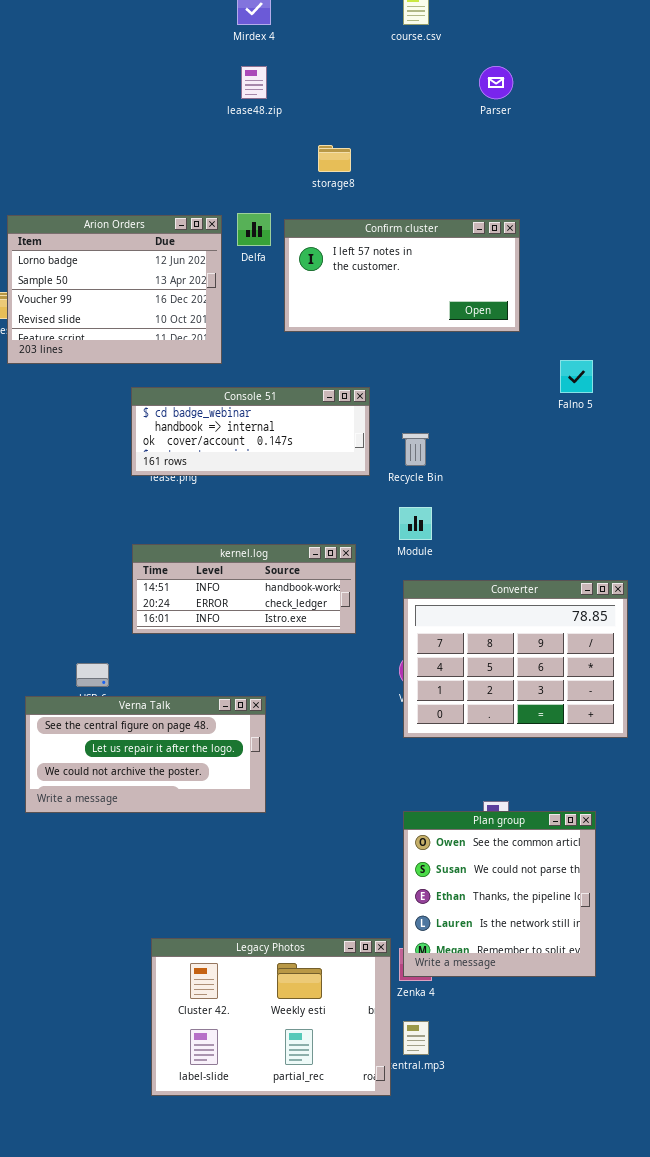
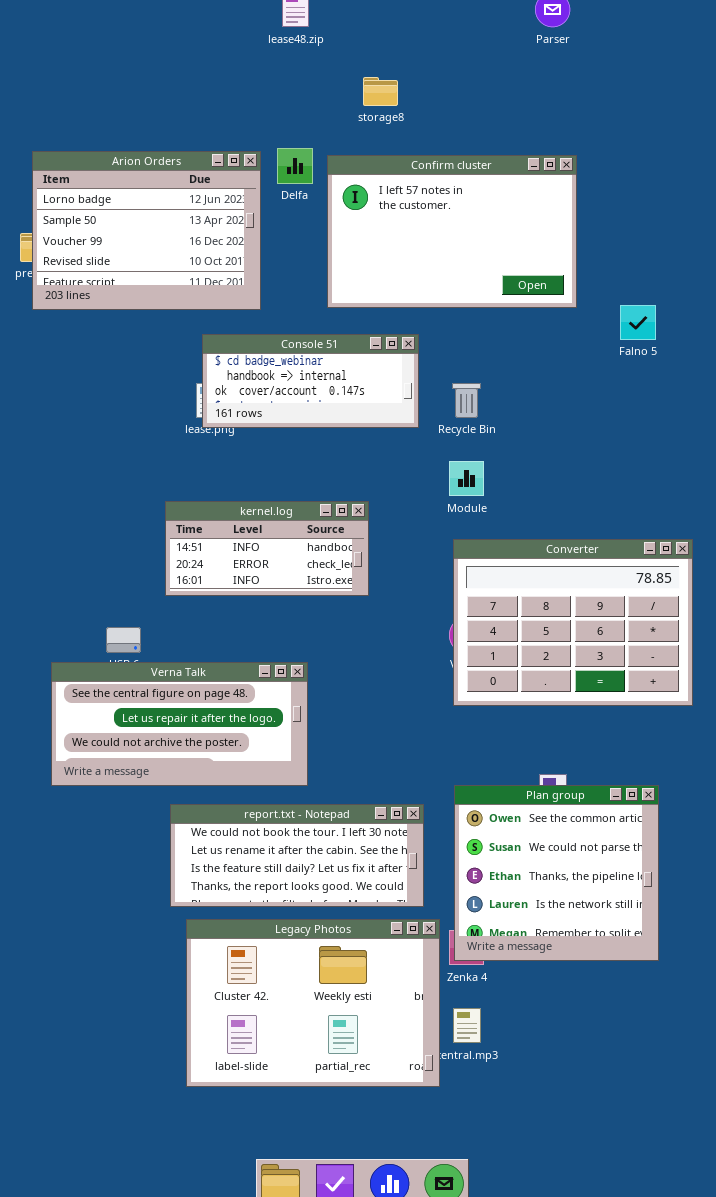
Confirm cluster: [284,219,520,332] -> [327,155,577,308], resized
Console 51: [131,387,370,476] -> [202,334,419,428], resized
kernel.log: [132,544,356,634] -> [165,501,369,596], resized
report.txt - Notepad: none -> [170,804,424,907], opened

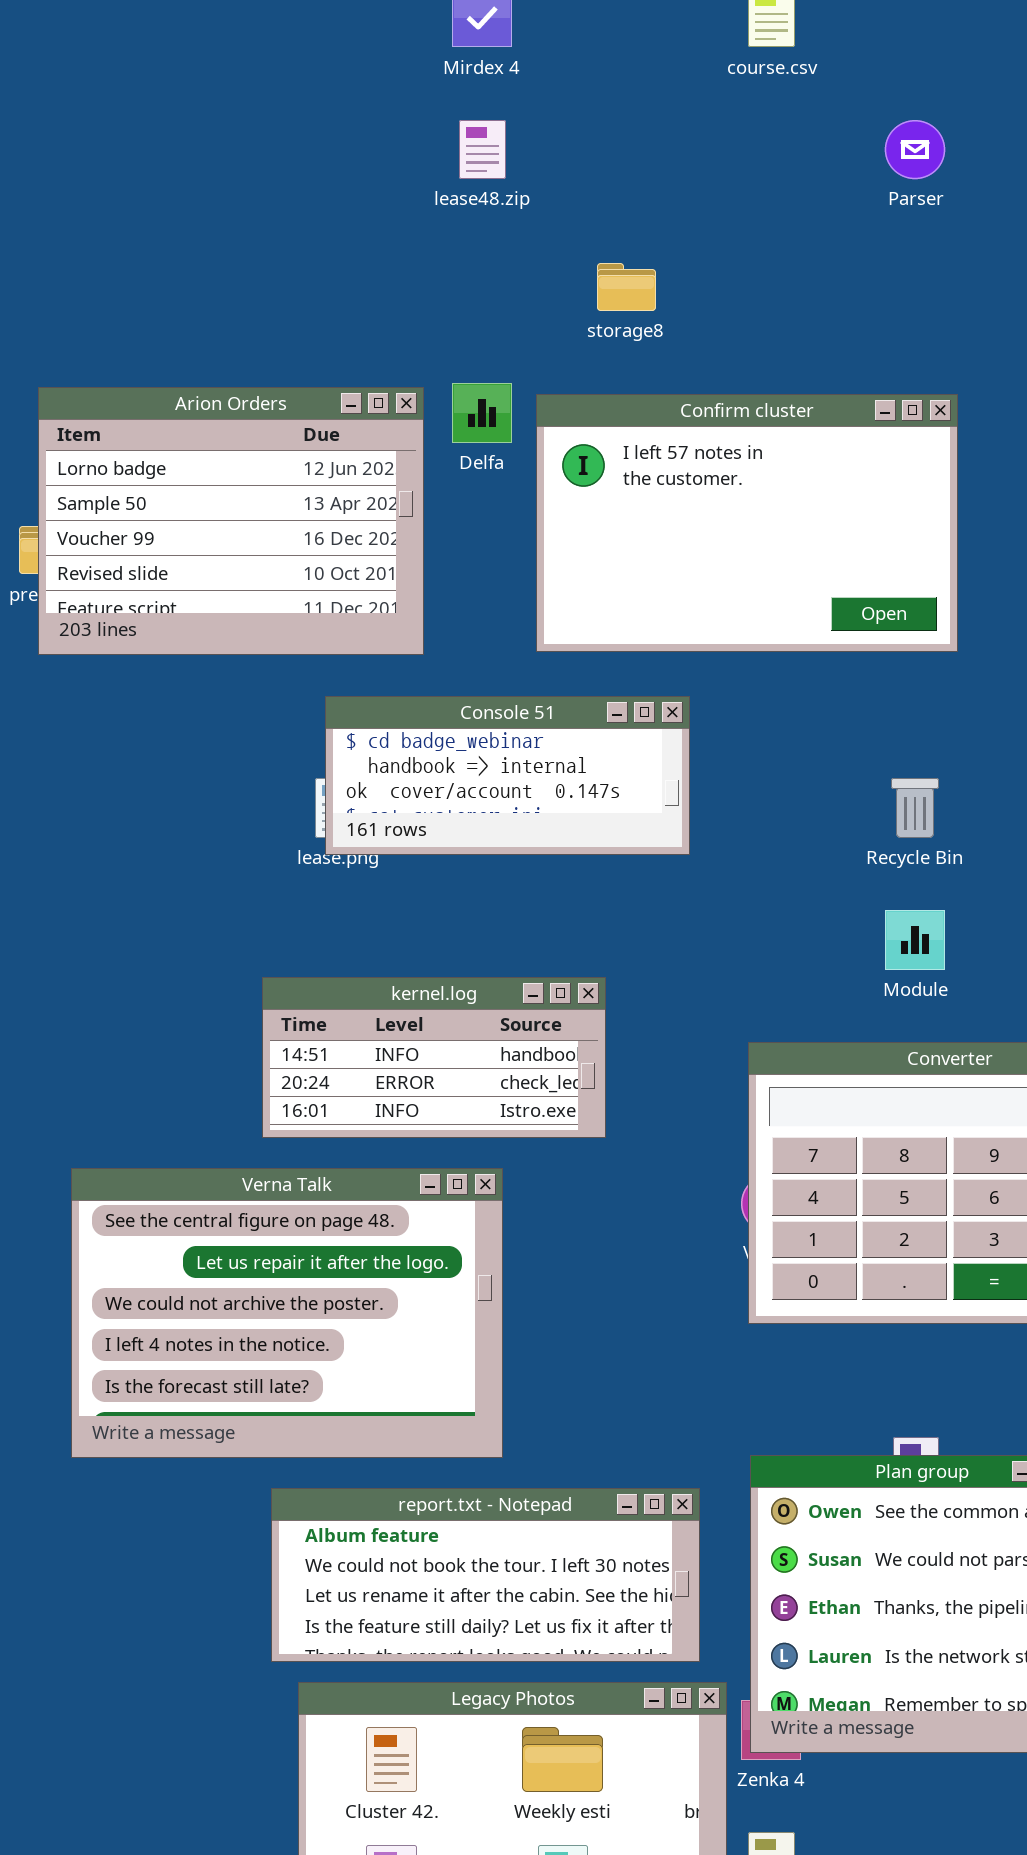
Recycle Bin: [452,383,481,418] -> [891,778,939,838], moved
Module: [449,461,484,496] -> [885,910,945,970], moved
Verna Talk: [51,662,308,786] -> [71,1168,503,1458], resized
report.txt - Notepad: [170,804,424,907] -> [271,1488,700,1662], scrolled up 1 row

